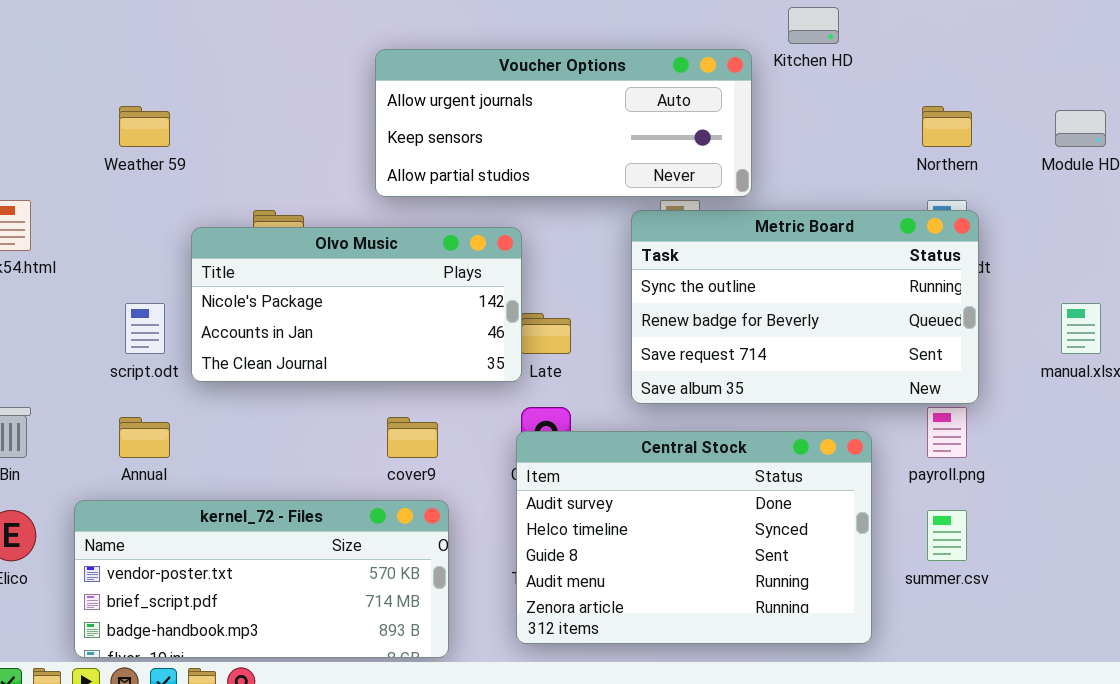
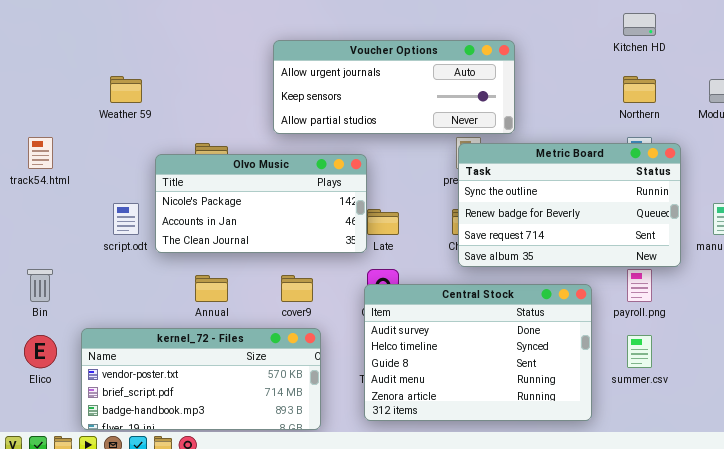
Kitchen HD: [788,7,839,44] -> [623,13,656,36], moved
Metric Board: [631,210,979,404] -> [458,143,681,267], moved
Annual: [119,417,170,458] -> [195,275,228,302], moved

